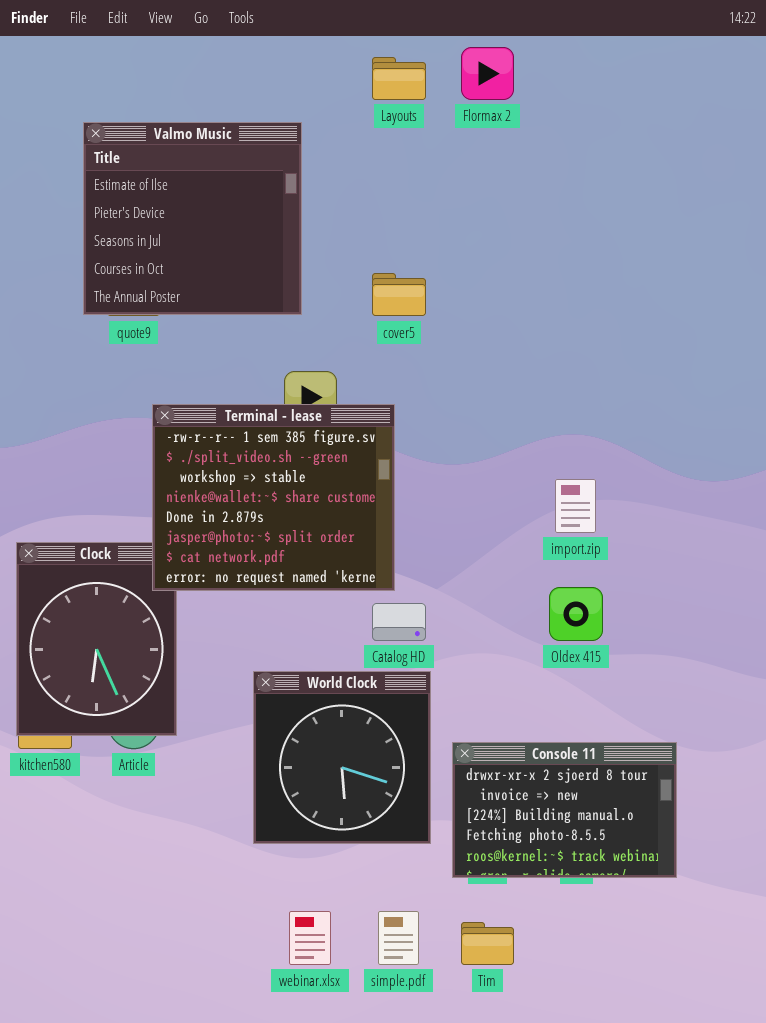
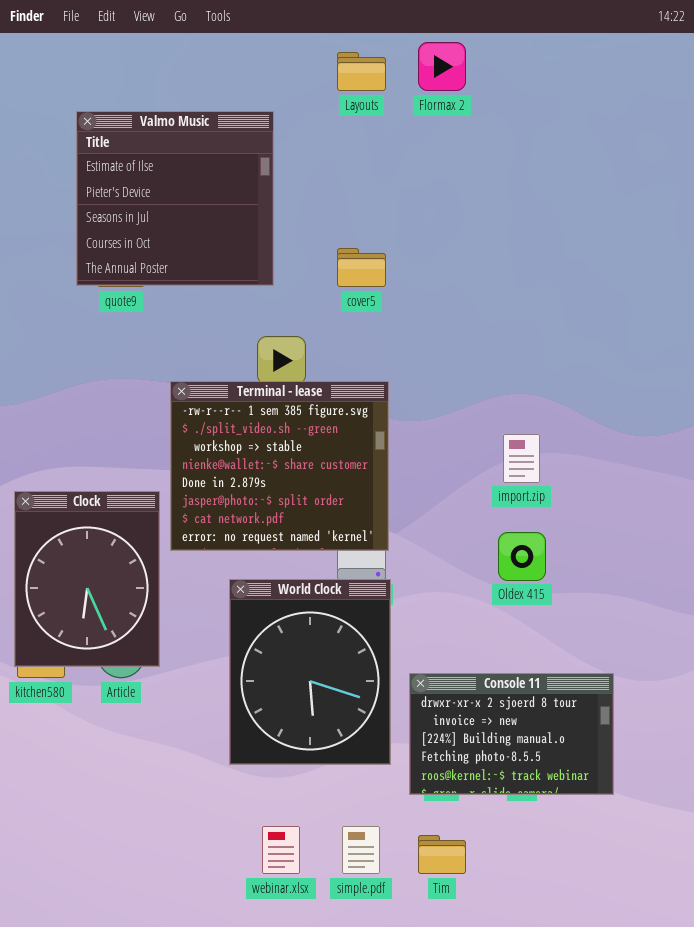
Terminal - lease: [152,404,395,591] -> [170,381,389,551], moved
World Clock: [253,671,431,844] -> [229,579,391,765], resized

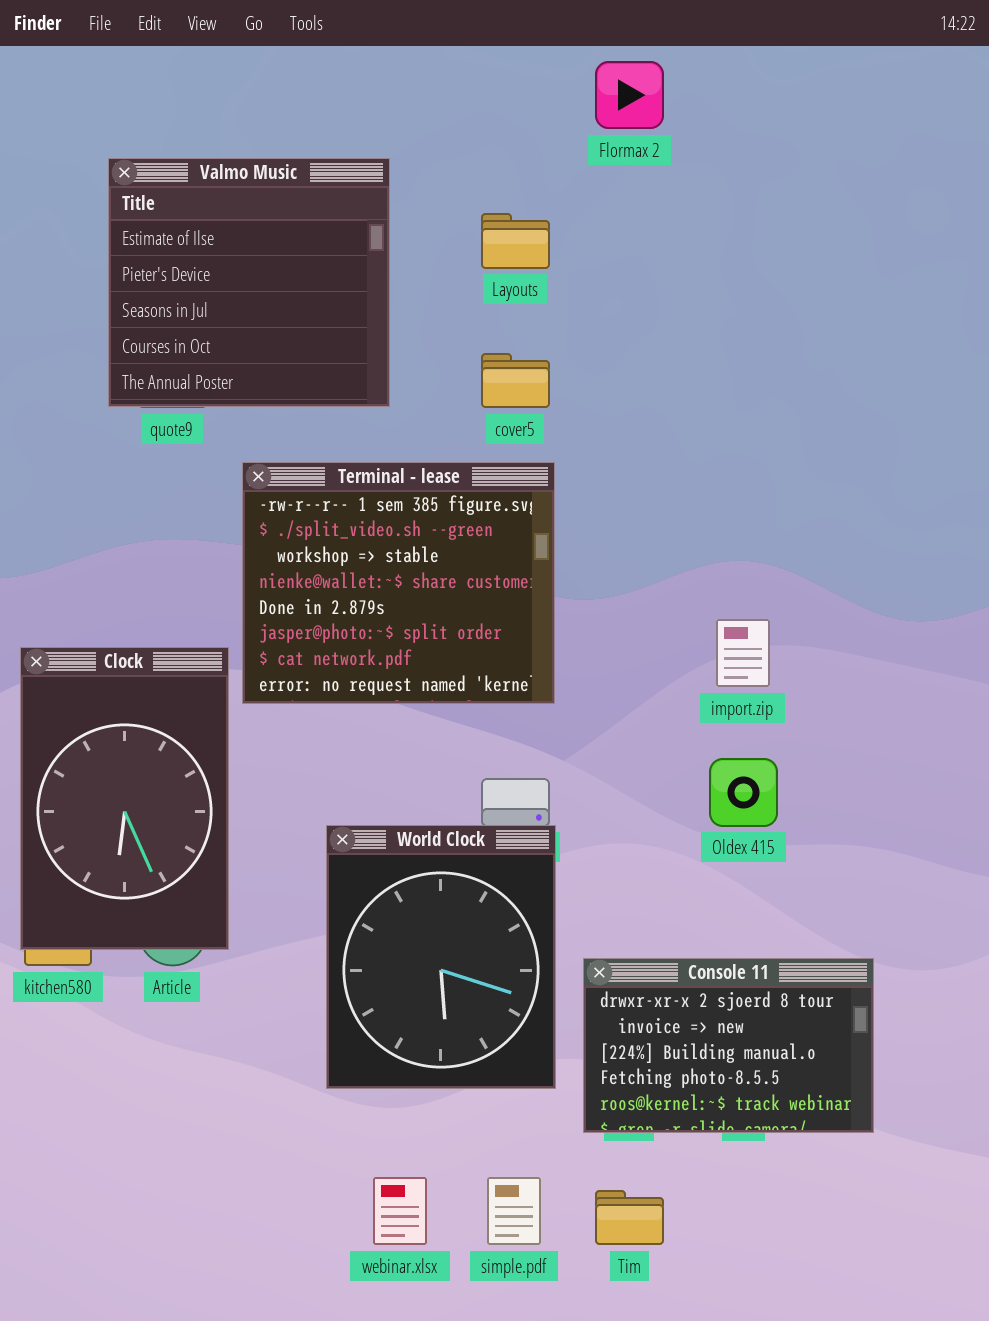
Layouts: [337,52,386,91] -> [481,213,550,269], moved
Terminal - lease: [170,381,389,551] -> [242,462,555,704], moved
Clock: [14,491,160,667] -> [20,647,229,950], resized

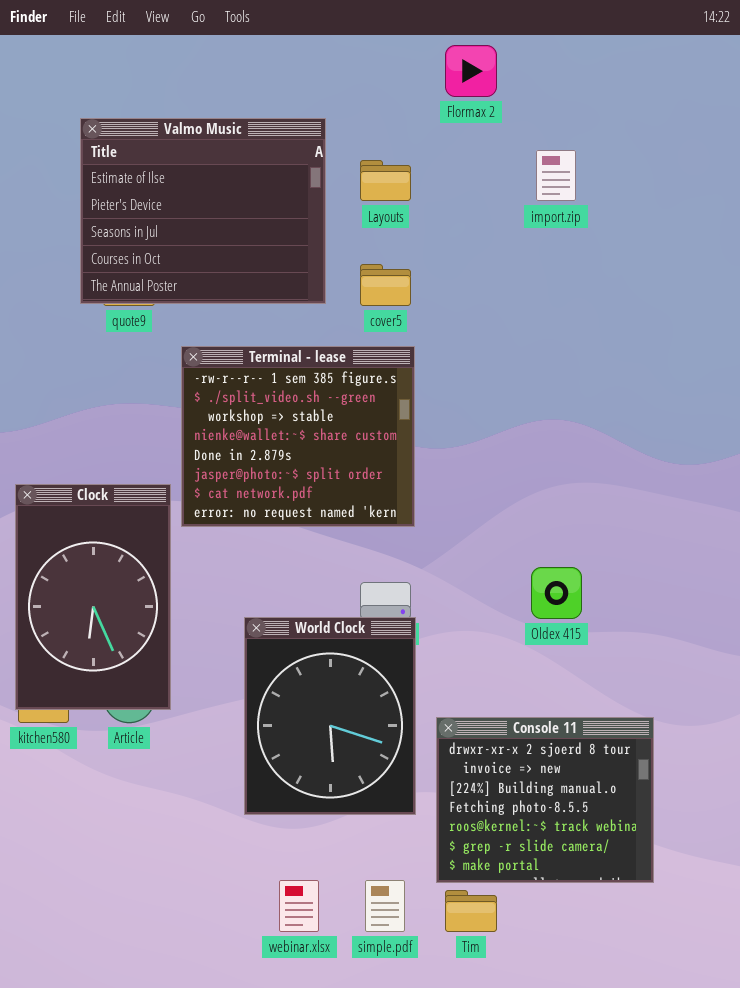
Valmo Music: [108,158,390,407] -> [80,118,326,304], resized
import.zip: [716,619,770,687] -> [536,150,576,201], moved
Console 11: [583,958,874,1133] -> [436,717,654,883], resized

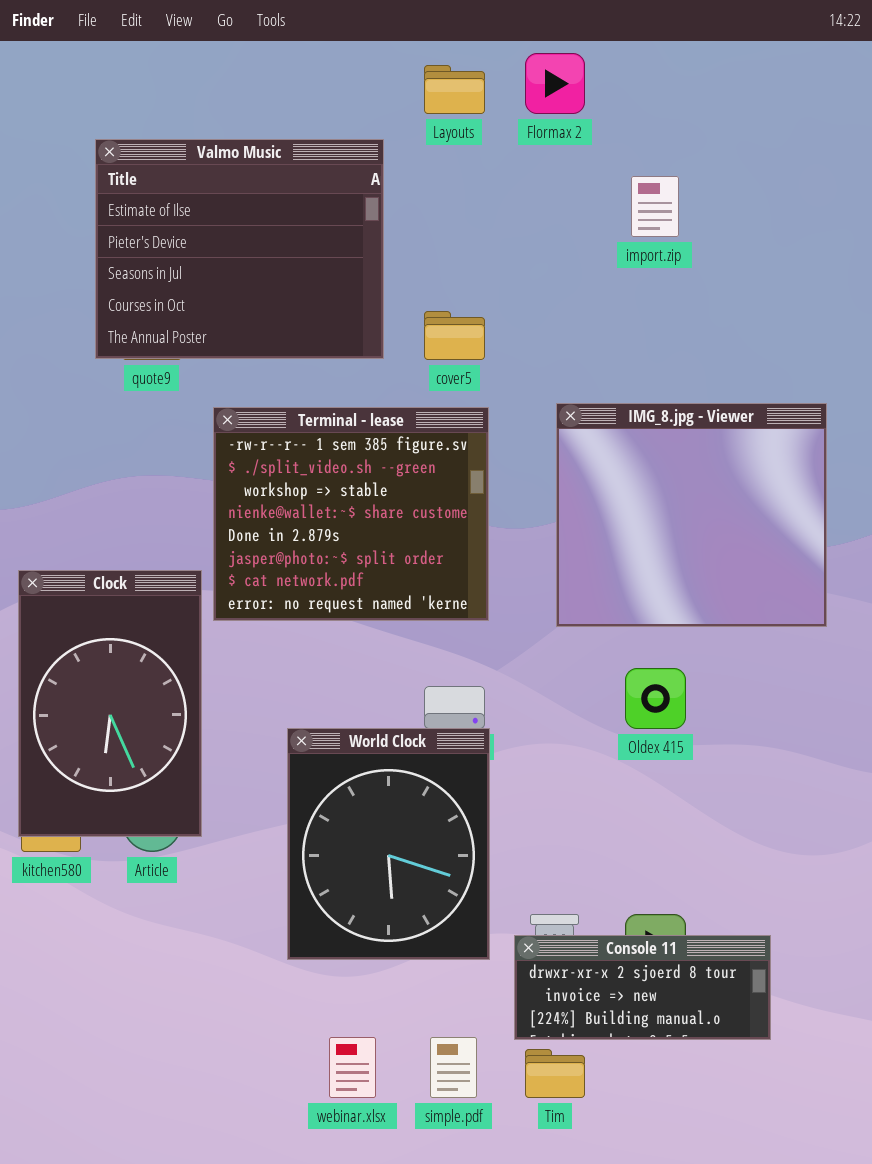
Layouts: [360,160,411,201] -> [424,65,485,114], moved
IMG_8.jpg - Viewer: none -> [556,403,827,627], opened
Console 11: [436,717,654,883] -> [514,935,771,1040], resized

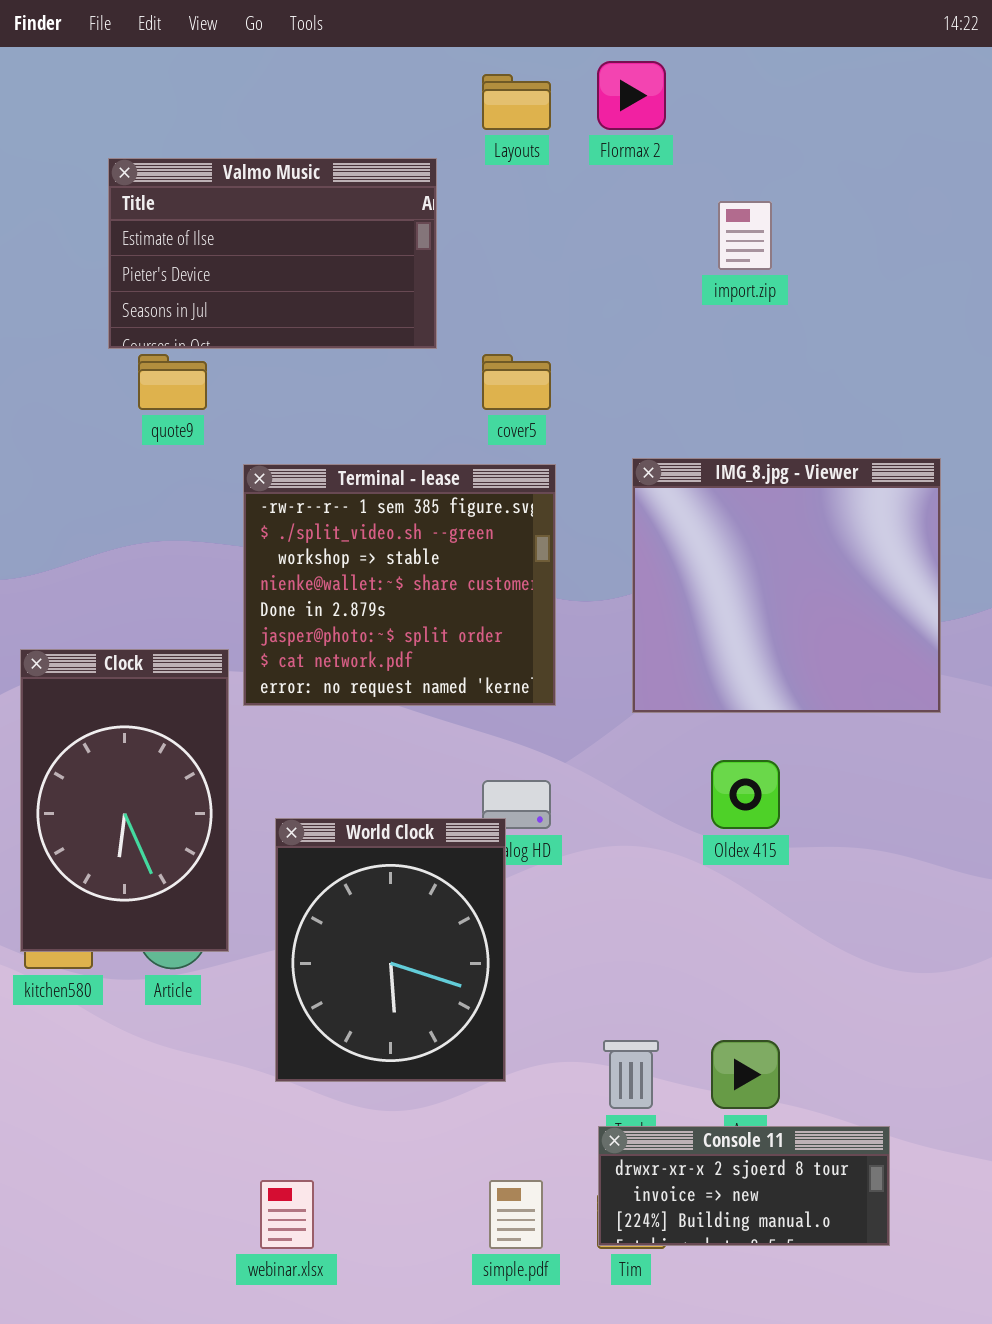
Valmo Music: [95,139,384,359] -> [108,158,437,349], resized
World Clock: [287,728,490,960] -> [275,818,506,1082], moved
Console 11: [514,935,771,1040] -> [598,1126,890,1246], moved
webinar.xlsx: [329,1037,376,1098] -> [260,1180,314,1249], moved

